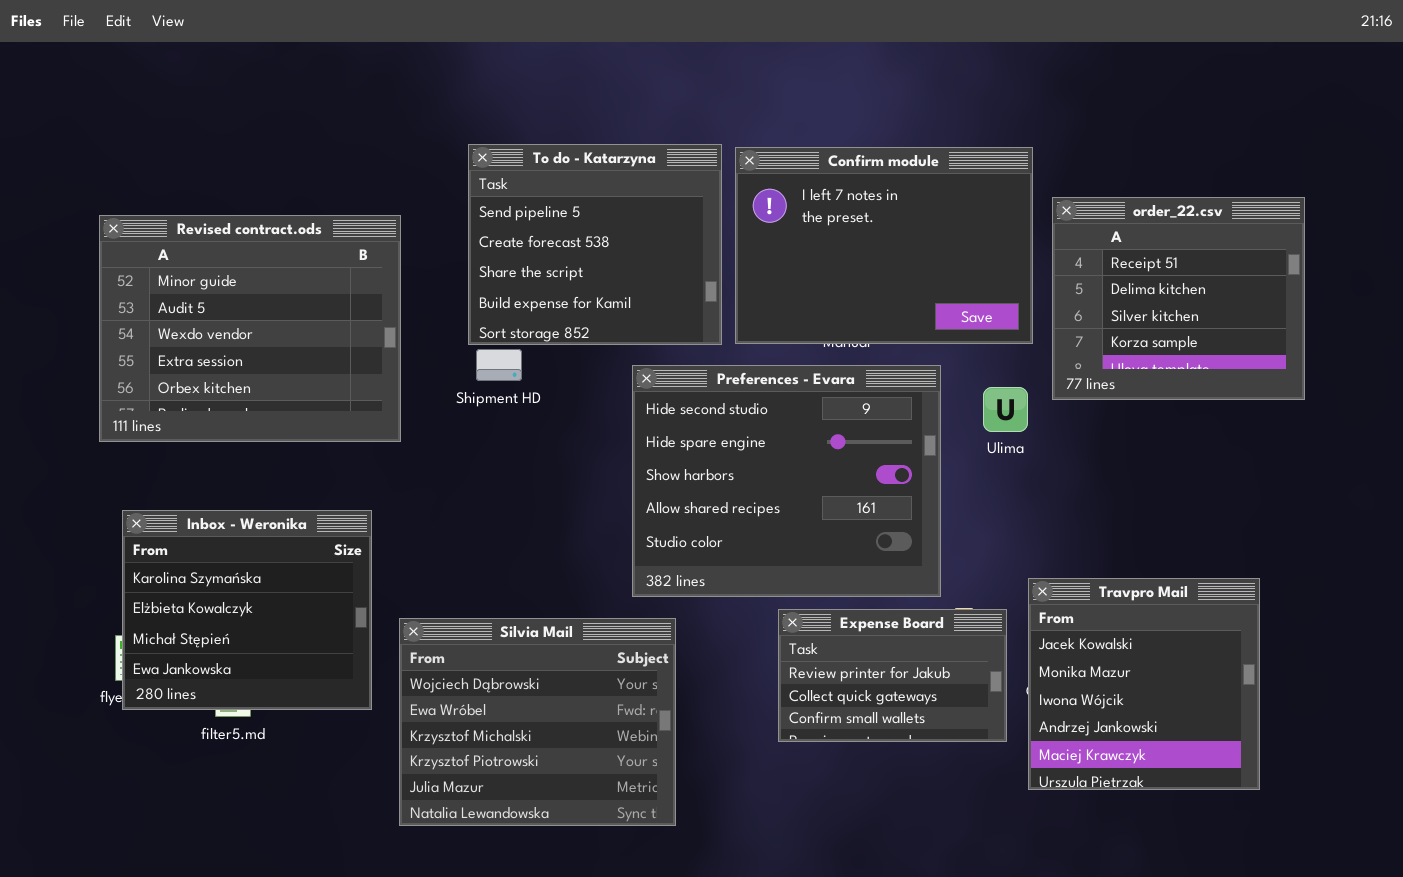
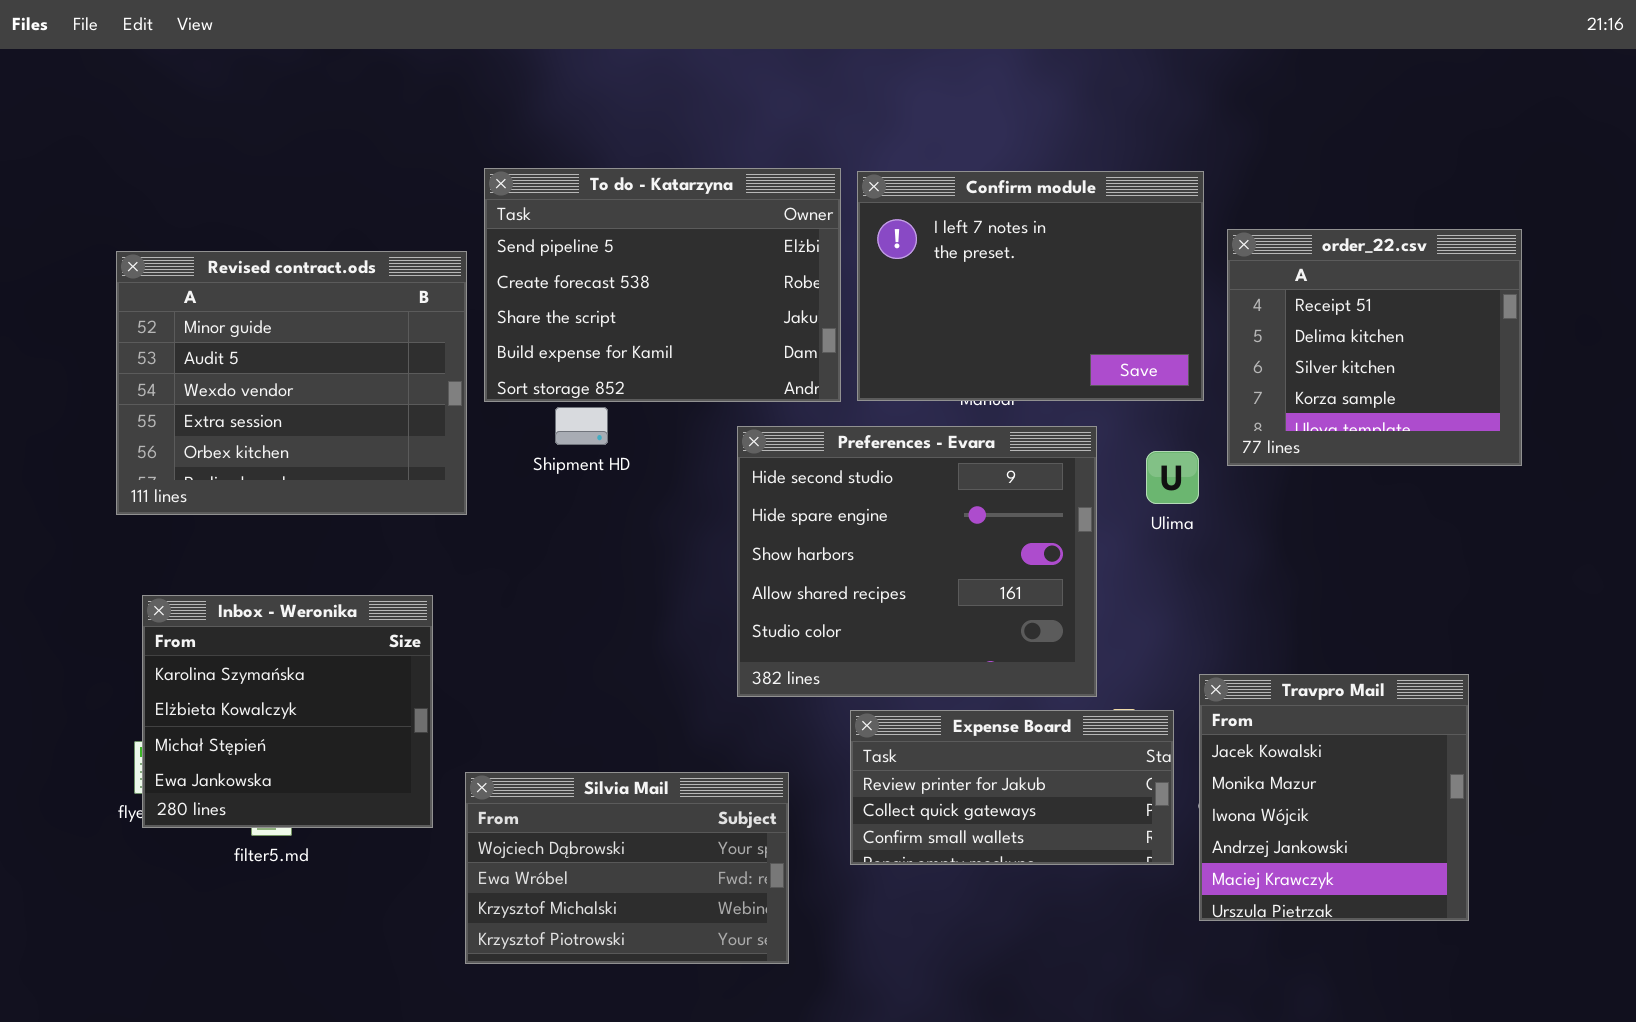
To do - Katarzyna: [468,144,722,345] -> [484,168,841,402], resized
Expense Board: [778,609,1007,742] -> [850,710,1174,865], resized
Silvia Mail: [399,618,676,826] -> [465,772,789,964], resized

